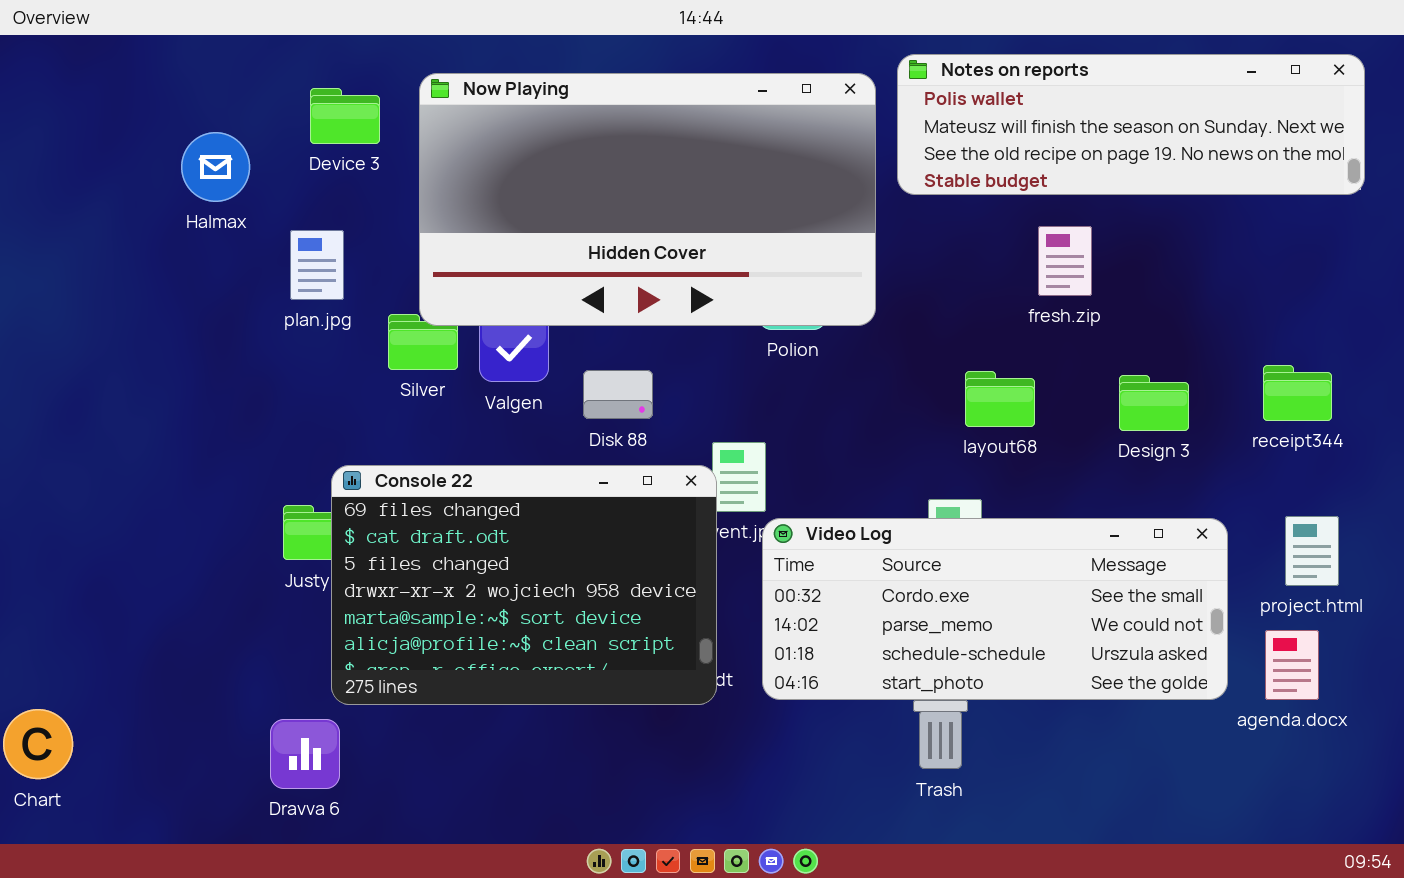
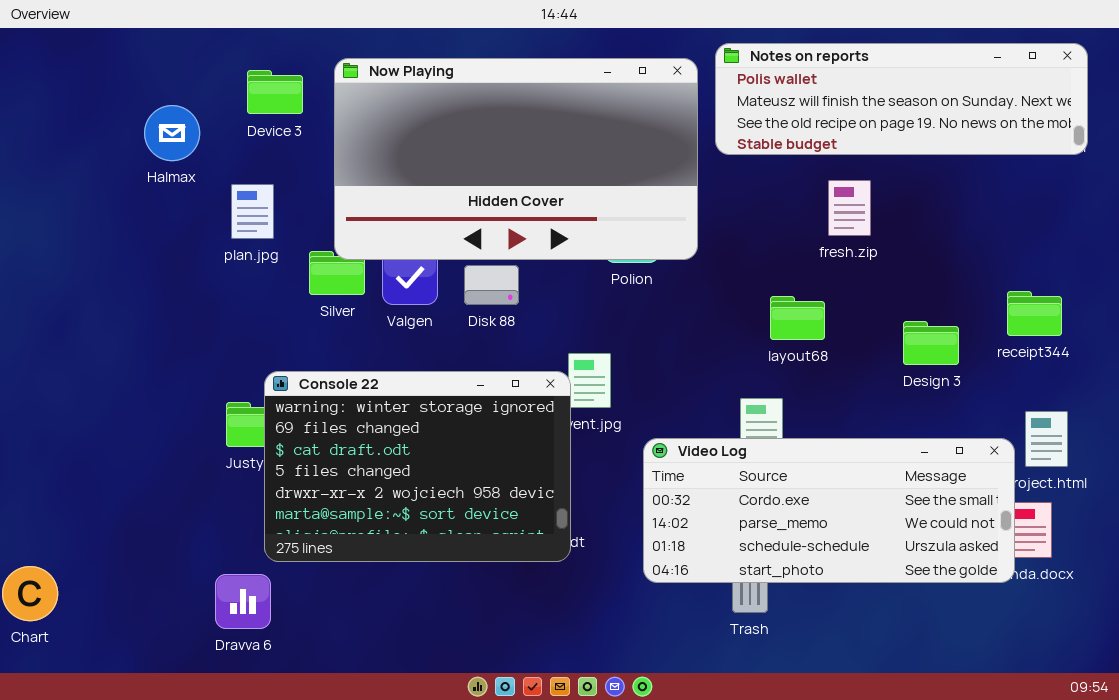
Disk 88: [583,370,653,419] -> [464,265,519,305], moved
Design 3: [1119,375,1189,431] -> [903,321,959,365], moved
Console 22: [331,465,717,705] -> [264,371,571,562], scrolled up 1 row
Video Log: [762,518,1228,700] -> [643,438,1015,583], moved

